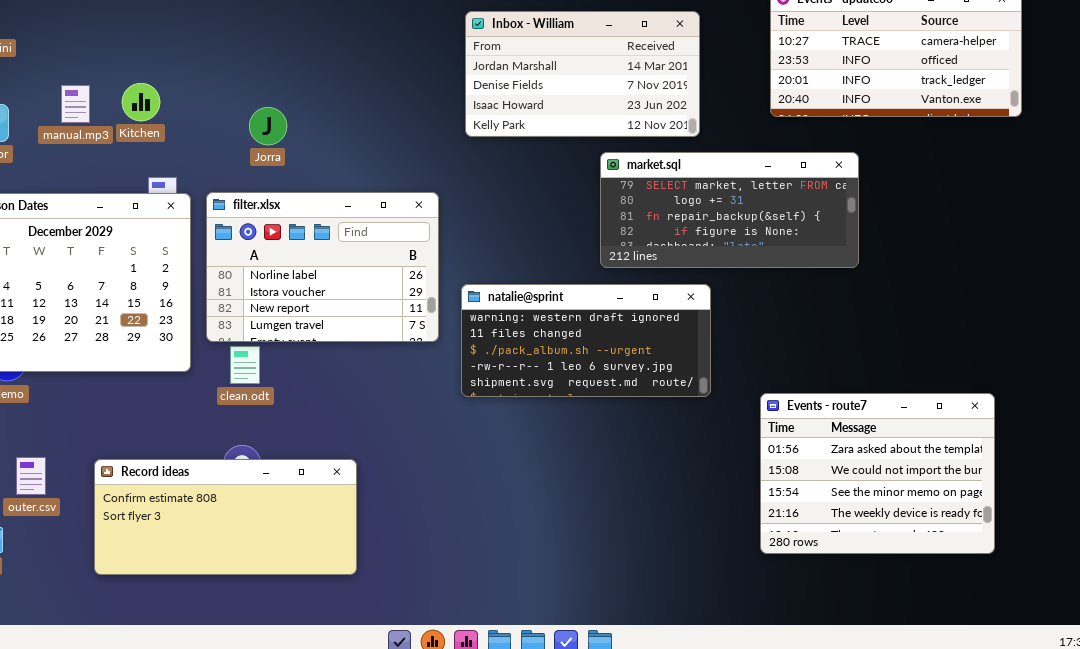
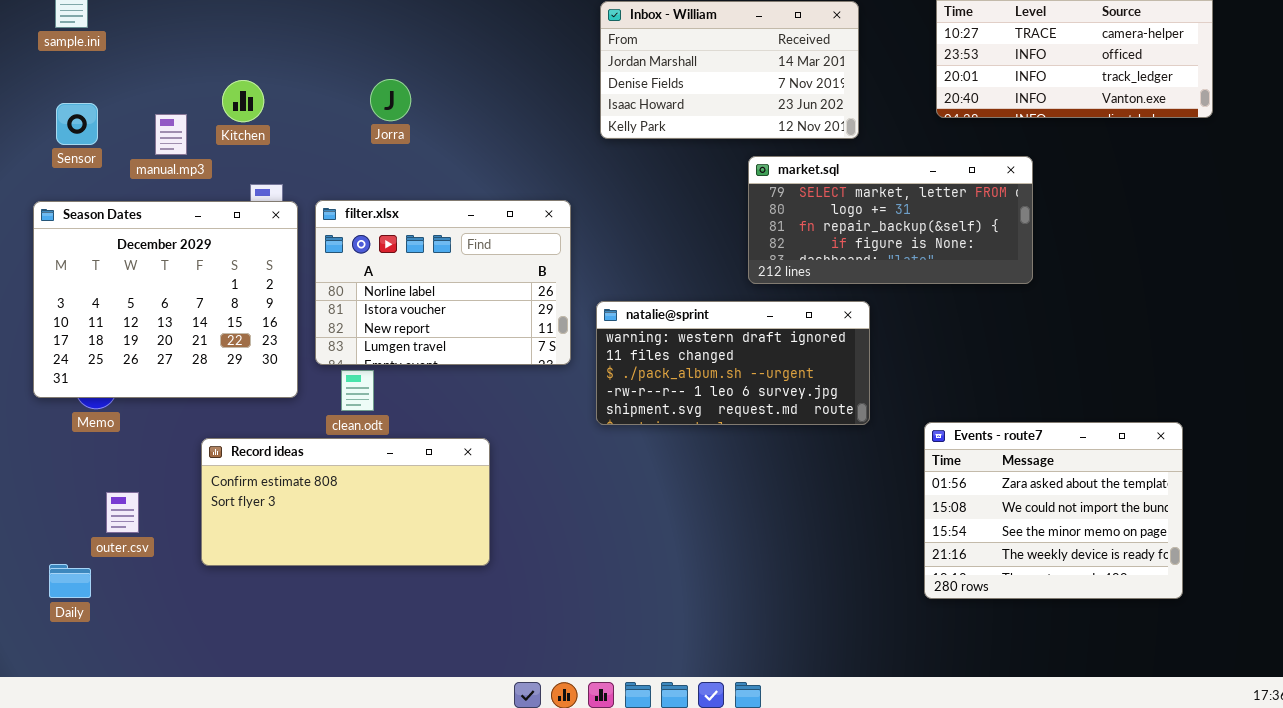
manual.mp3: [61,85,90,123] -> [155,114,187,155], moved
Jorra: [249,107,287,145] -> [370,79,411,121], moved
Record ideas: [94,459,357,575] -> [201,438,490,566], moved

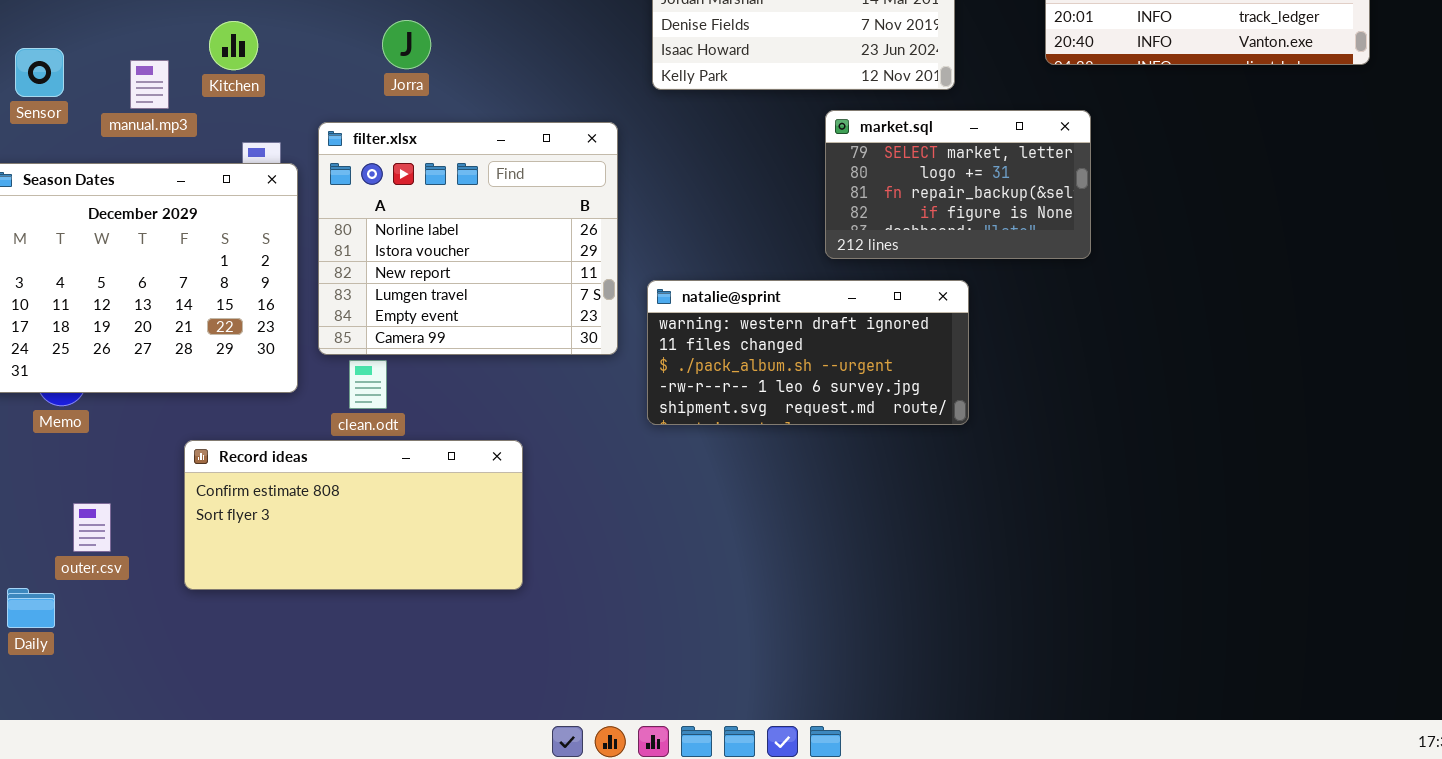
market.sql: [748,156,1033,284] -> [825,110,1091,259], resized
filter.xlsx: [315,200,571,365] -> [318,122,618,355], resized
Events - route7: [924,422,1183,599] -> none, closed

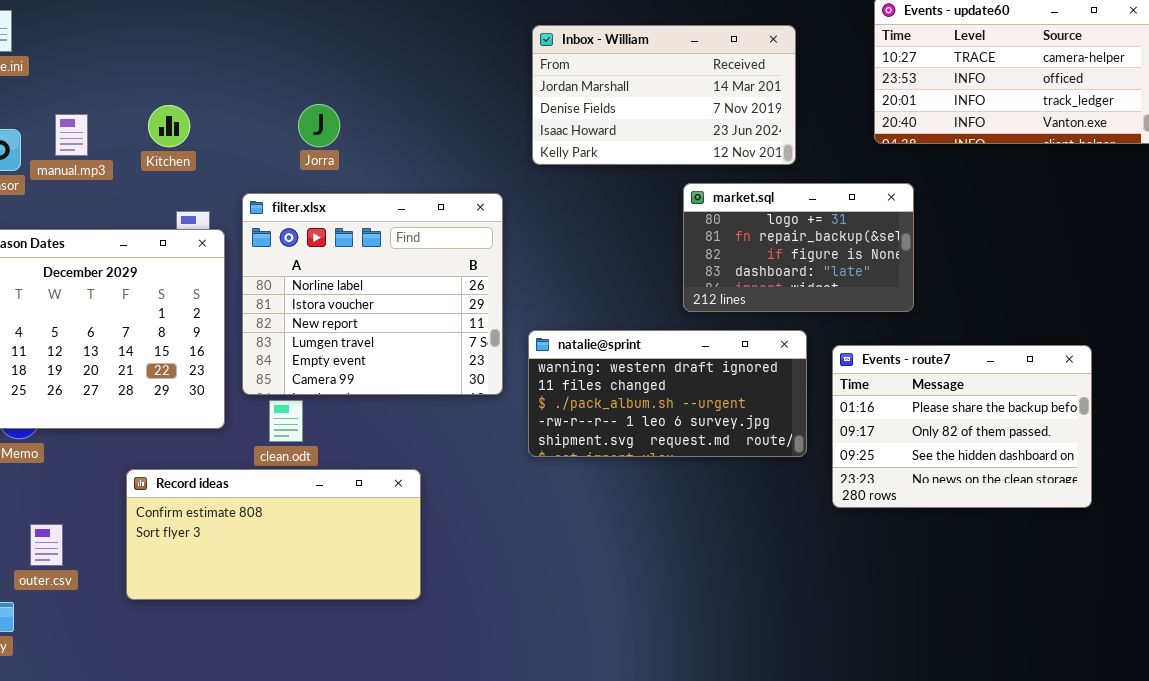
manual.mp3: [130,60,169,109] -> [55,114,88,156], moved
market.sql: [825,110,1091,259] -> [683,183,914,312], scrolled down 1 row
Events - route7: none -> [832,345,1092,508], opened

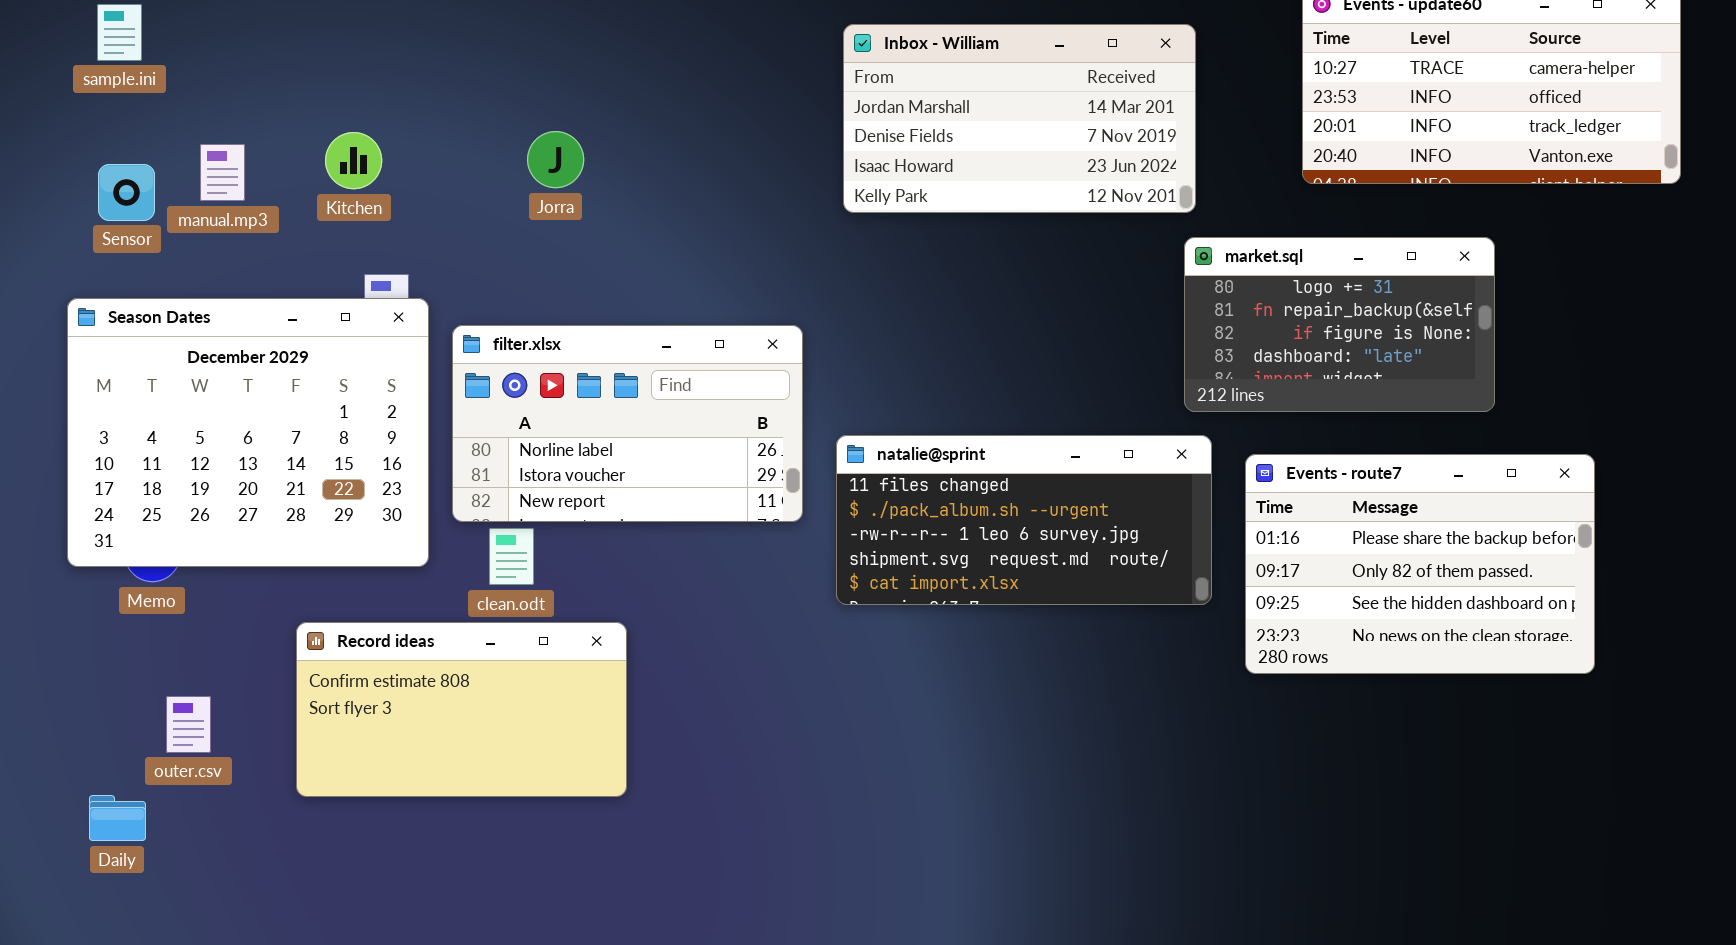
market.sql: [683,183,914,312] -> [1184,237,1495,412], moved
filter.xlsx: [242,193,503,395] -> [452,325,803,522], resized
natalie@sprint: [528,330,807,457] -> [836,435,1212,605], scrolled down 1 row
Record ideas: [126,469,421,600] -> [296,622,627,797], resized

